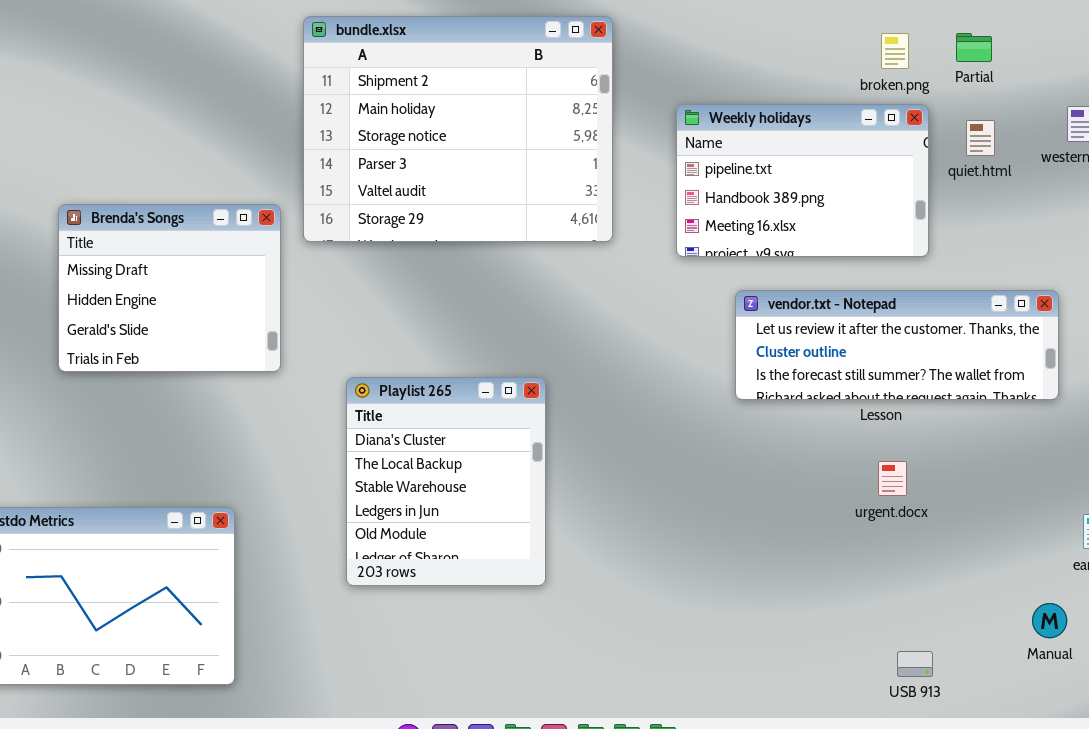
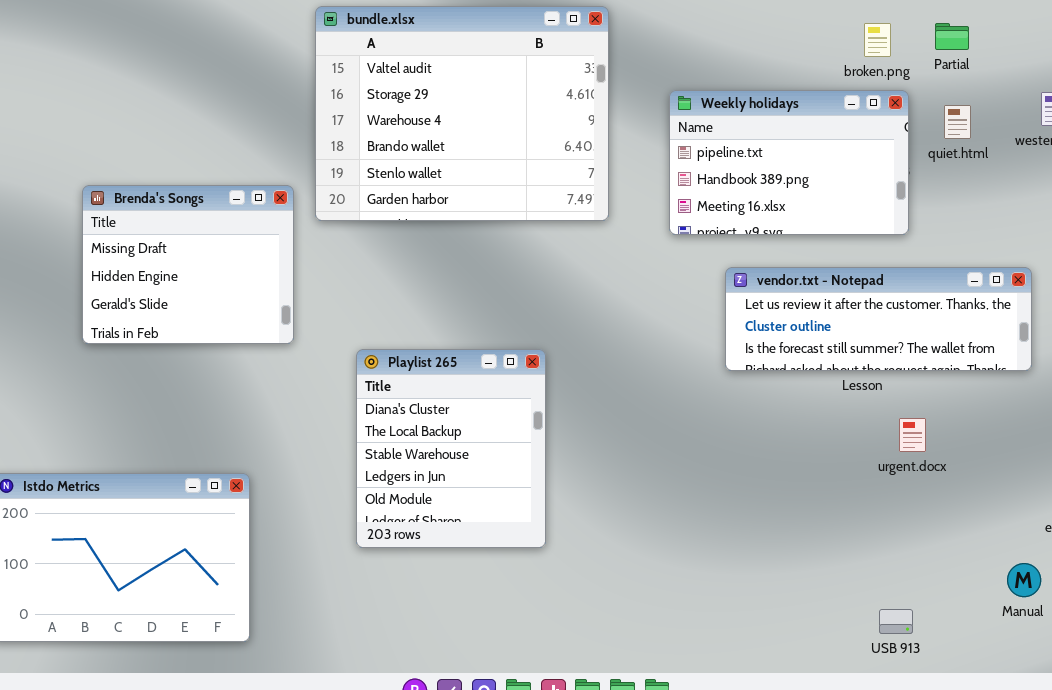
bundle.xlsx: [303,16,613,242] -> [315,6,609,221], scrolled down 4 rows
urgent.docx: [878,461,907,496] -> [899,418,926,452], moved

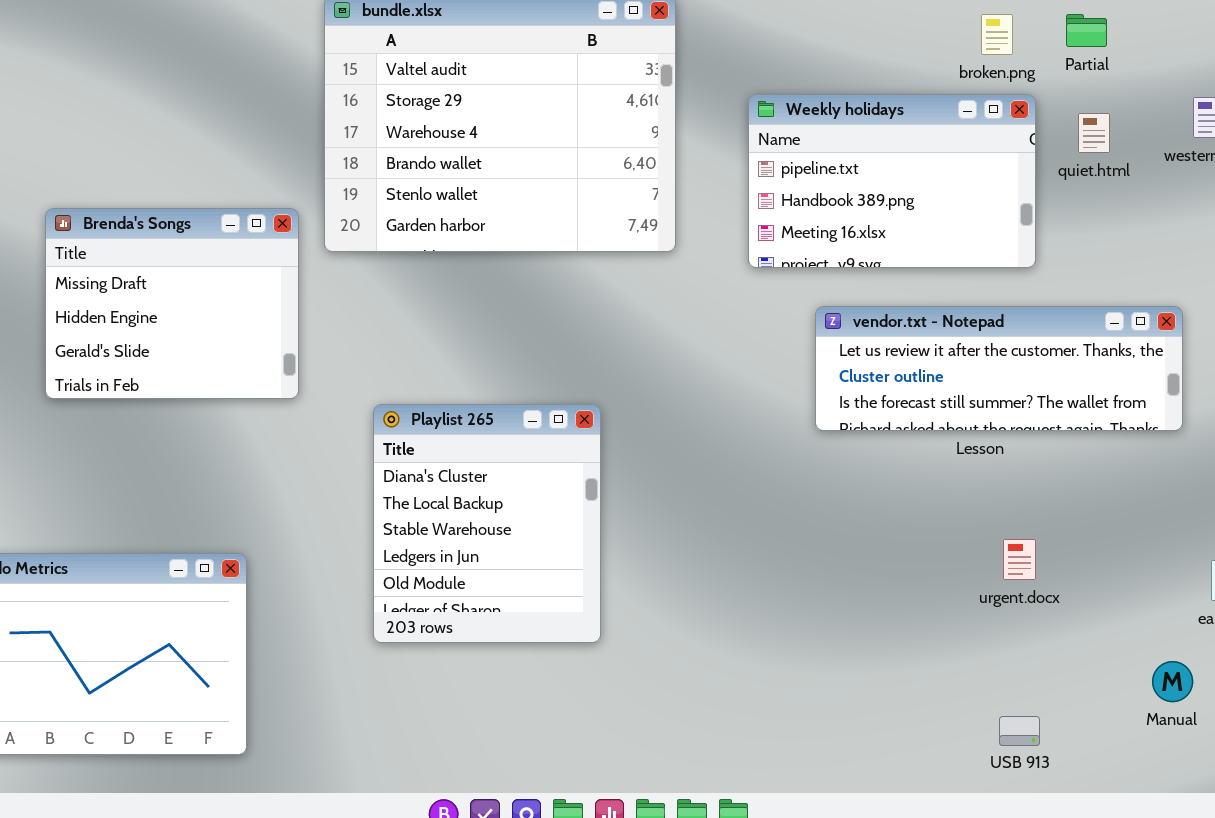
urgent.docx: [899,418,926,452] -> [1003,539,1036,580], moved

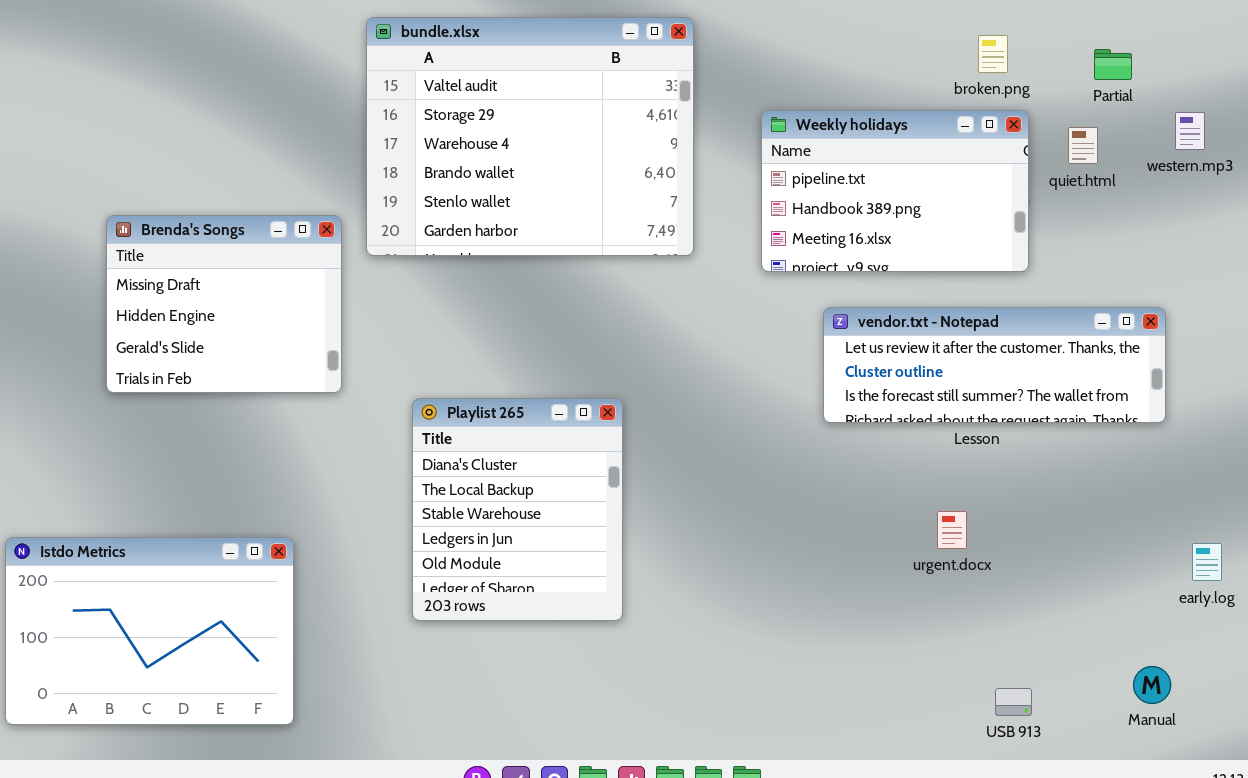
Partial: [1066,14,1107,47] -> [1094,49,1132,80], moved
urgent.docx: [1003,539,1036,580] -> [937,511,967,549], moved
Manual: [1152,661,1193,702] -> [1133,666,1171,704], moved

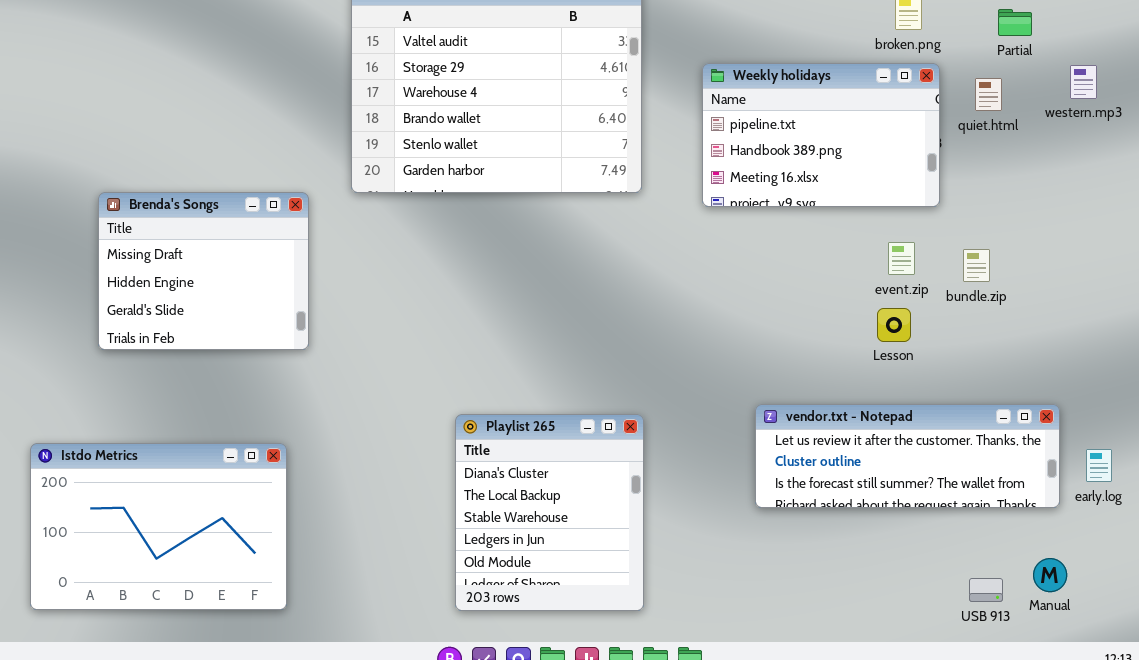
Brenda's Songs: [106,215,342,393] -> [98,192,309,350], moved
vendor.txt - Notepad: [823,307,1166,423] -> [755,404,1060,508], moved
Playlist 265: [412,398,623,621] -> [455,414,644,611], moved
USB 913: [995,688,1032,716] -> [969,578,1003,602], moved

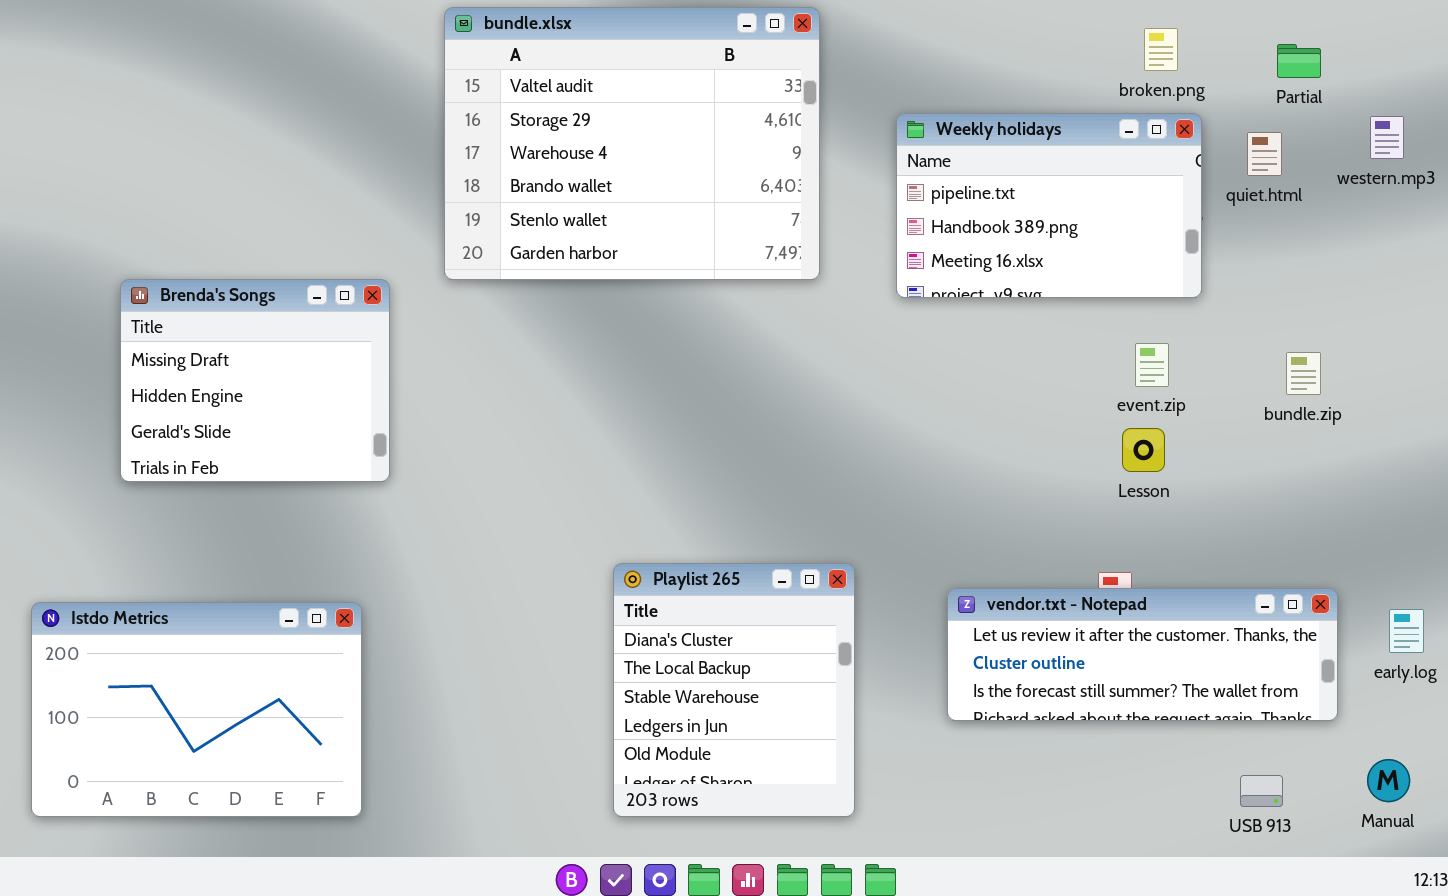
bundle.zip: [963,249,990,282] -> [1286,352,1321,395], moved
vendor.txt - Notepad: [755,404,1060,508] -> [947,588,1338,721], moved
Playlist 265: [455,414,644,611] -> [613,563,855,817], moved
Manual: [1033,558,1067,592] -> [1367,759,1410,802], moved

